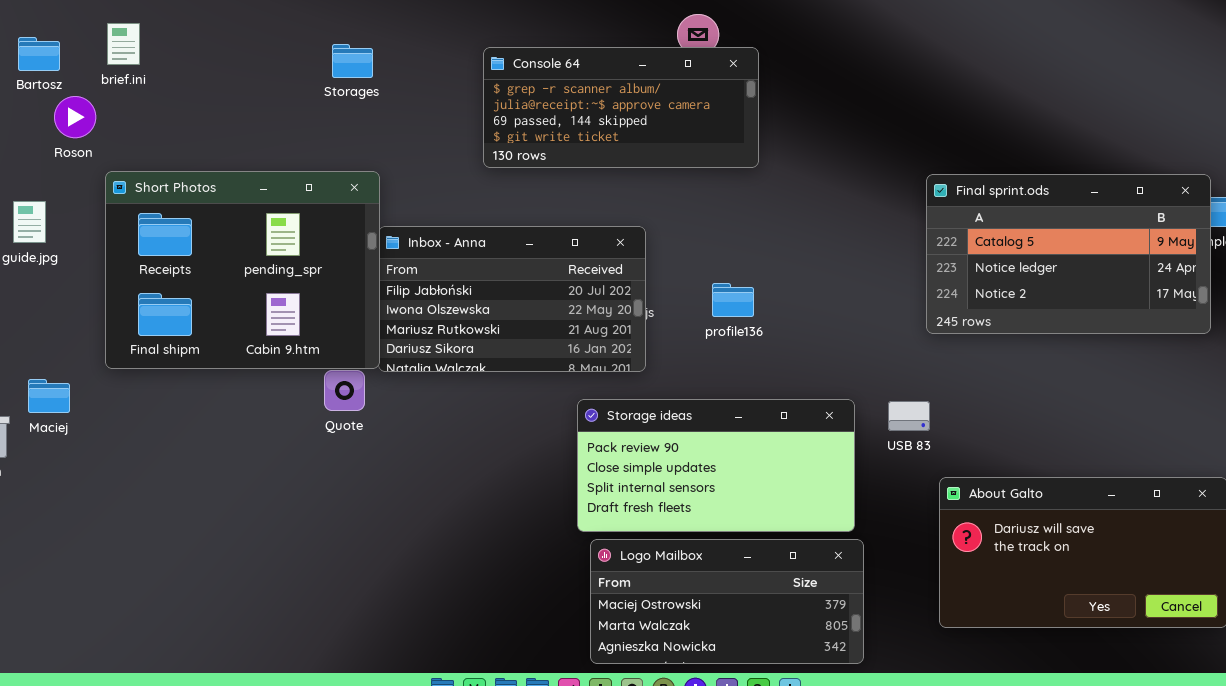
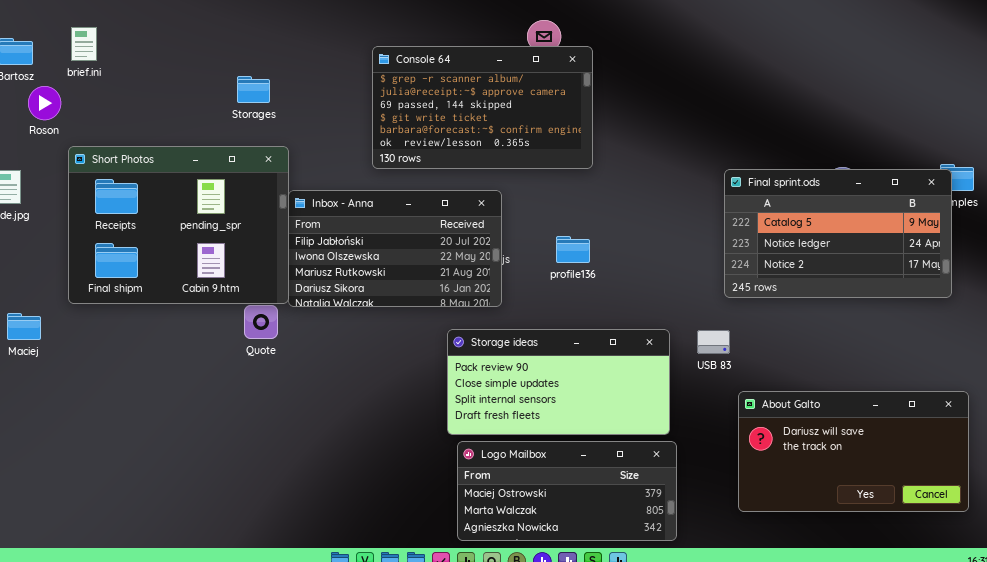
Storages: [332,44,373,78] -> [237,76,270,103], moved
Console 64: [483,47,759,168] -> [372,46,593,169], resized
Final sprint.ods: [926,174,1211,334] -> [724,169,952,298], moved

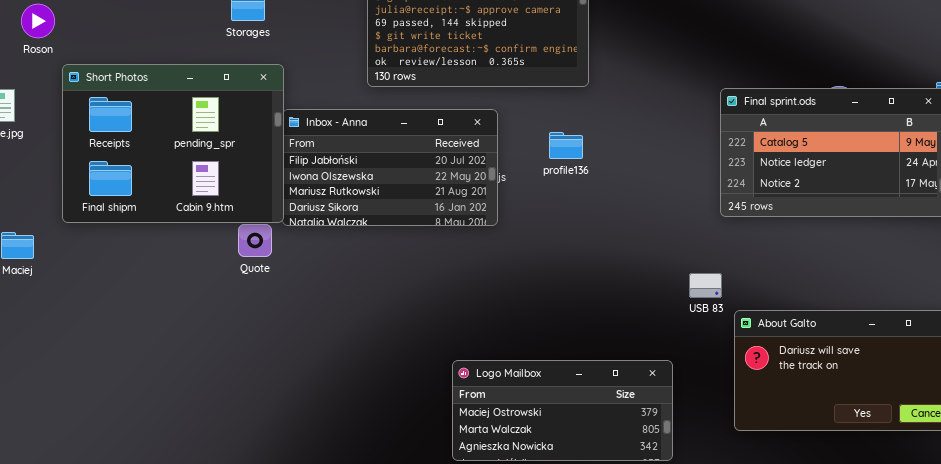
profile136: [556,236,590,263] -> [549,132,583,159], moved
Storage ideas: [447,329,670,435] -> none, closed
USB 83: [697,330,730,354] -> [689,273,722,298], moved

